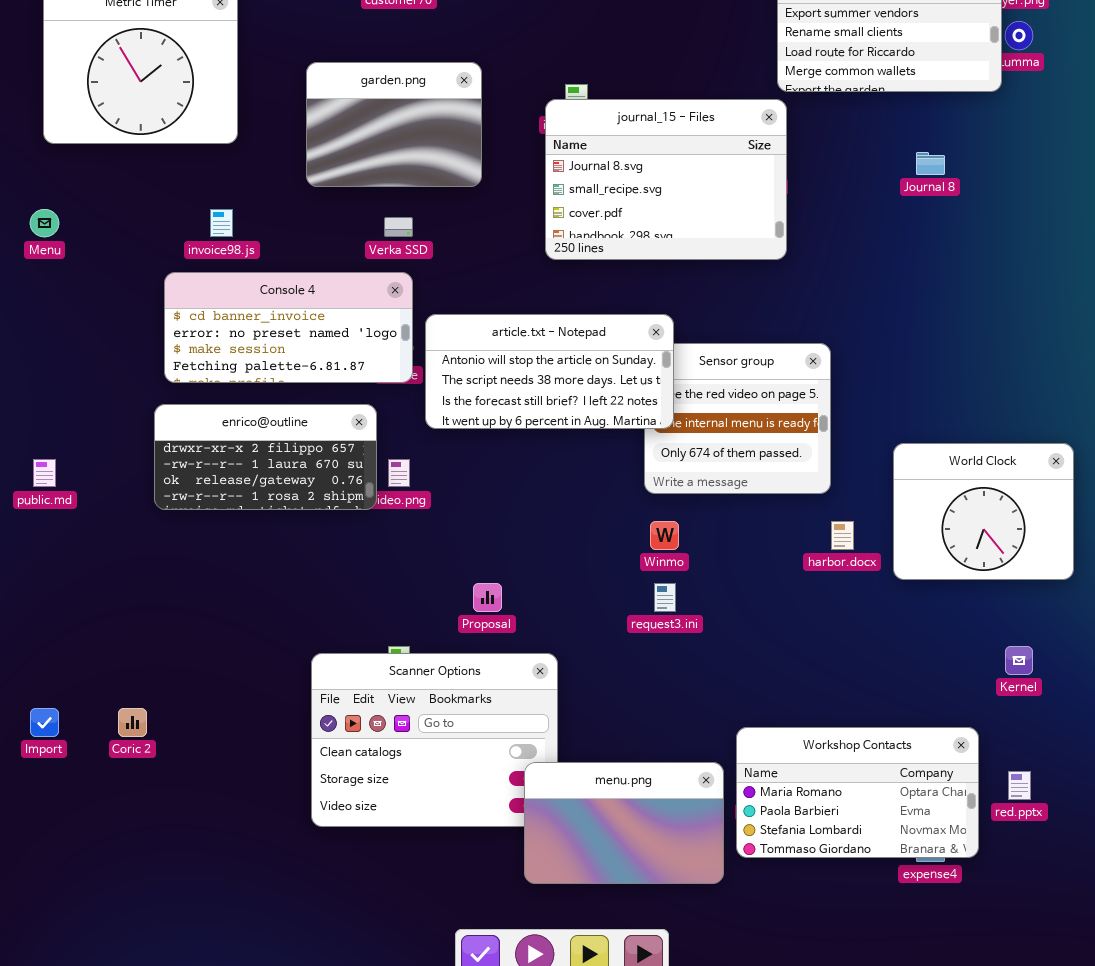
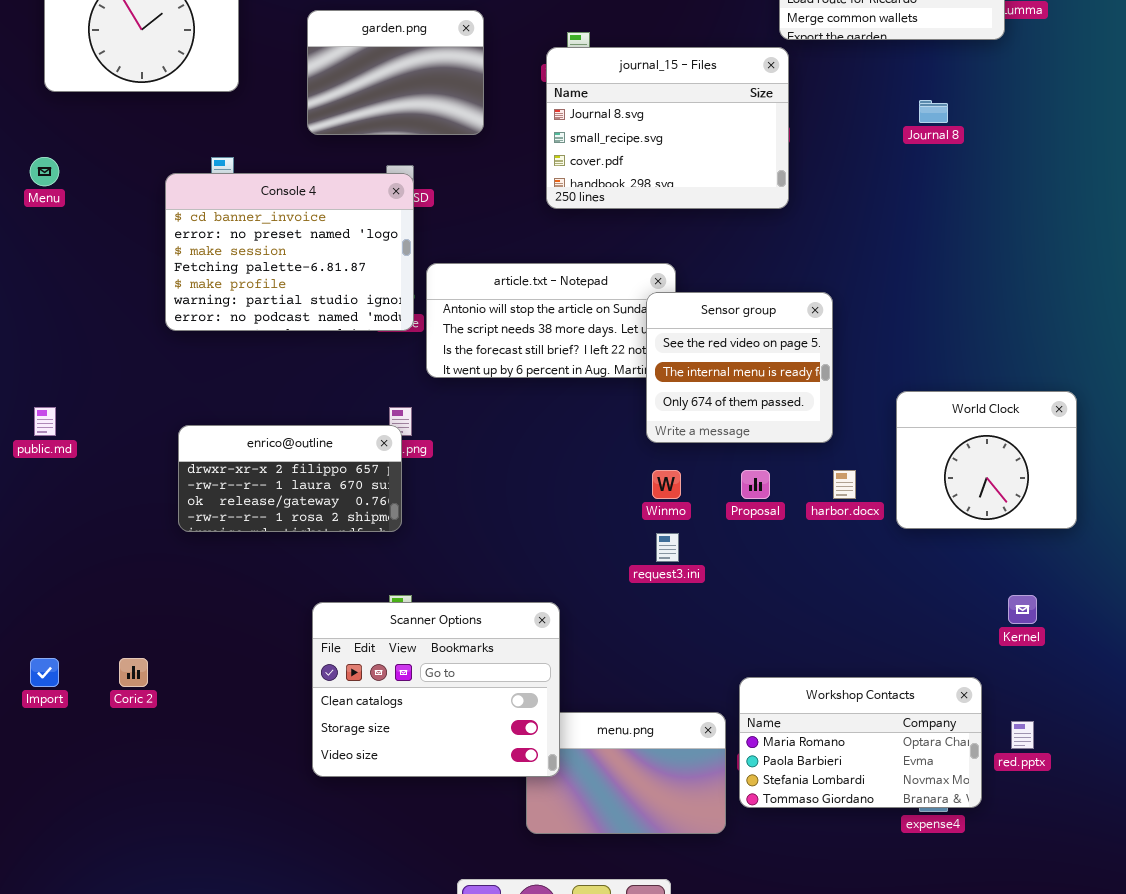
Console 4: [164,272,413,383] -> [165,173,414,331], resized
Sensor group: [644,343,831,494] -> [646,292,833,443], raised
enrico@outline: [154,404,377,510] -> [178,425,402,532], moved
Proposal: [473,583,502,612] -> [741,470,770,499], moved
Scanner Options: [311,653,558,827] -> [312,602,560,777], raised

